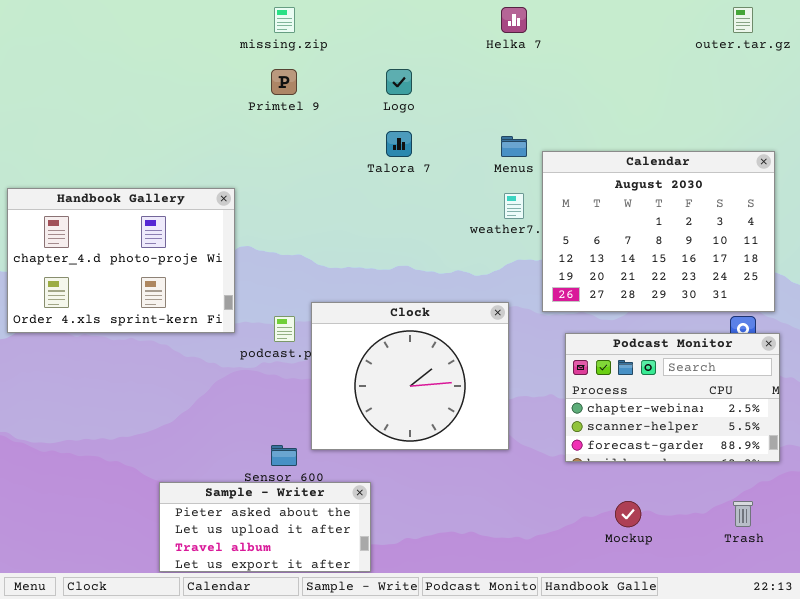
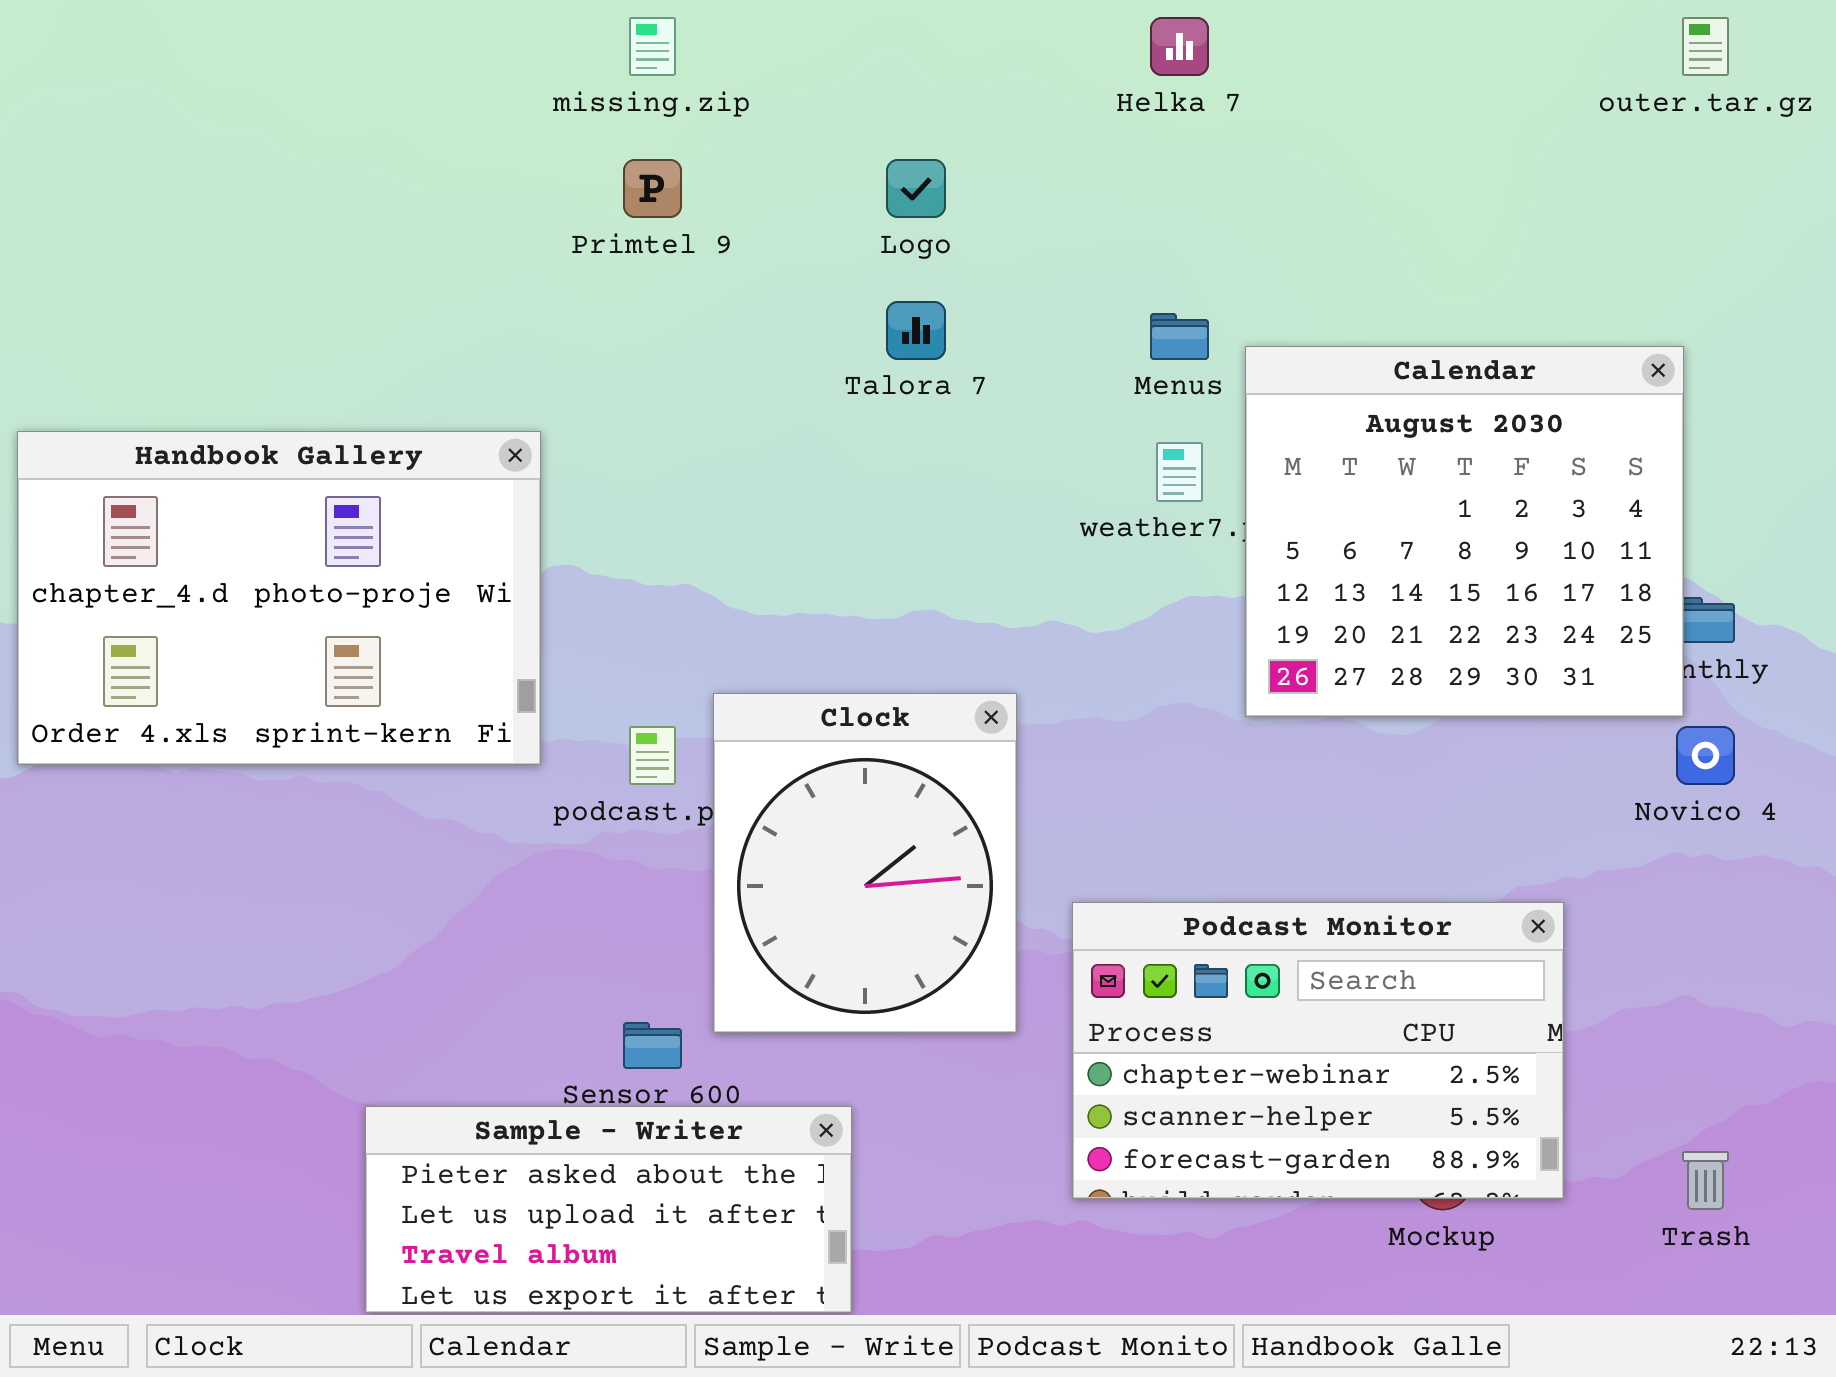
Calendar: [542,151,775,312] -> [1245,346,1684,717], resized
Clock: [311,302,509,450] -> [713,693,1017,1033], resized
Podcast Monitor: [565,333,780,462] -> [1072,902,1564,1199], moved

